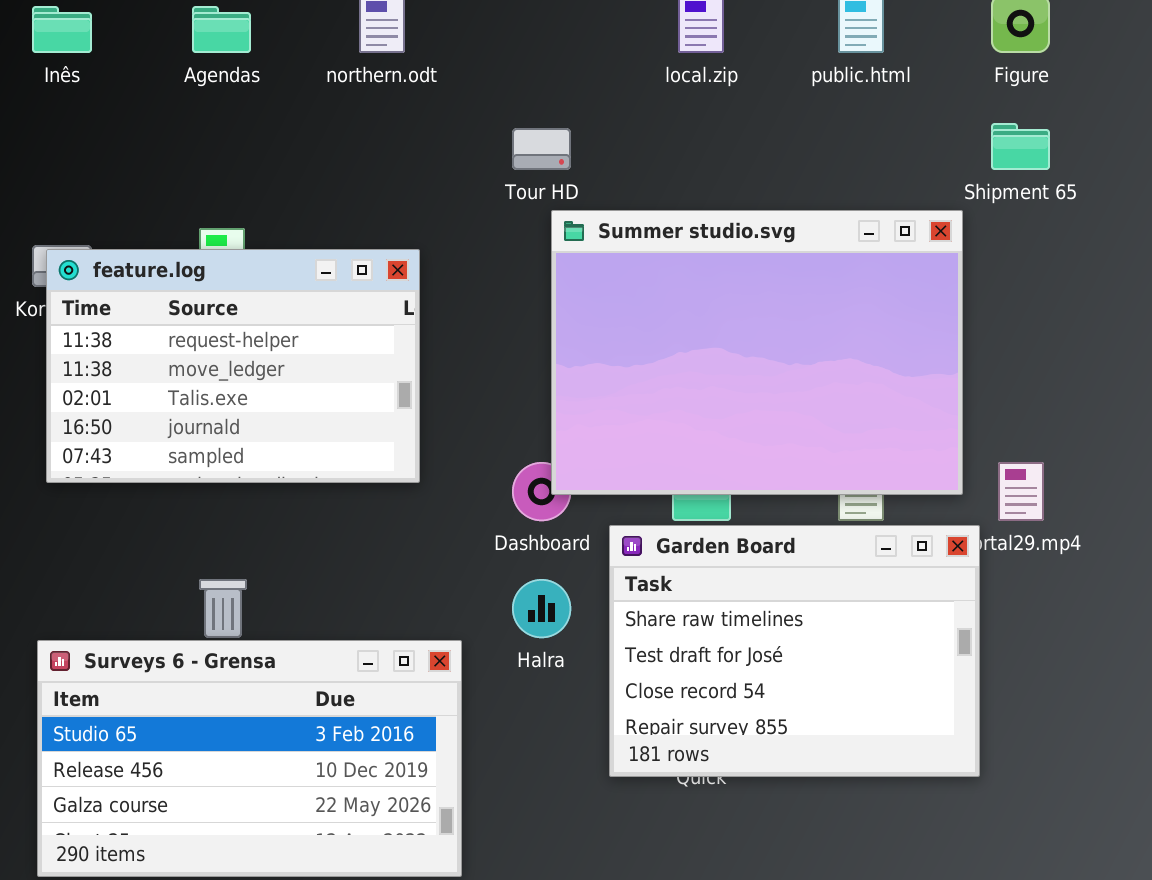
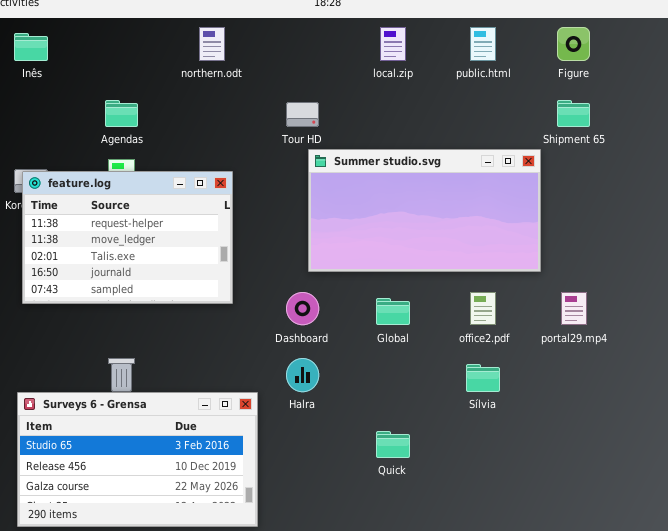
Agendas: [192,6,251,53] -> [105,100,138,127], moved
Summer studio.svg: [551,210,963,495] -> [308,149,541,272], resized
Garden Board: [609,525,980,777] -> none, closed

